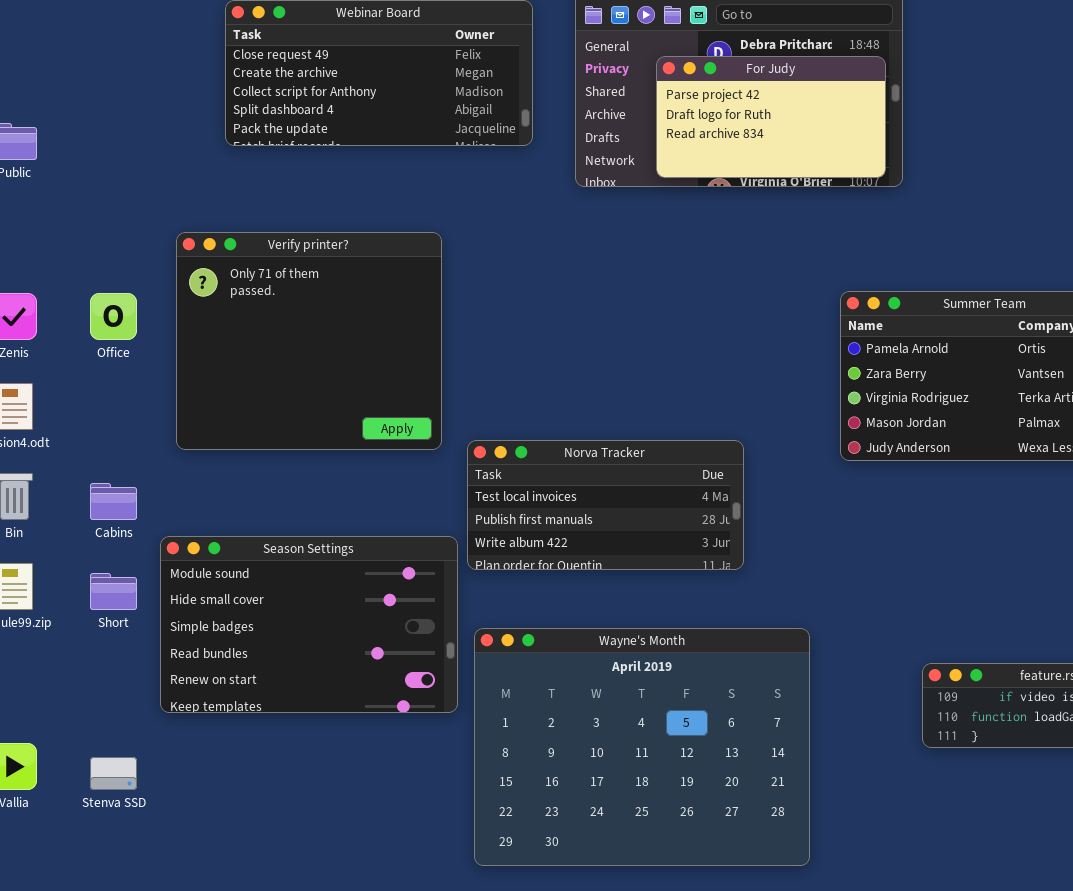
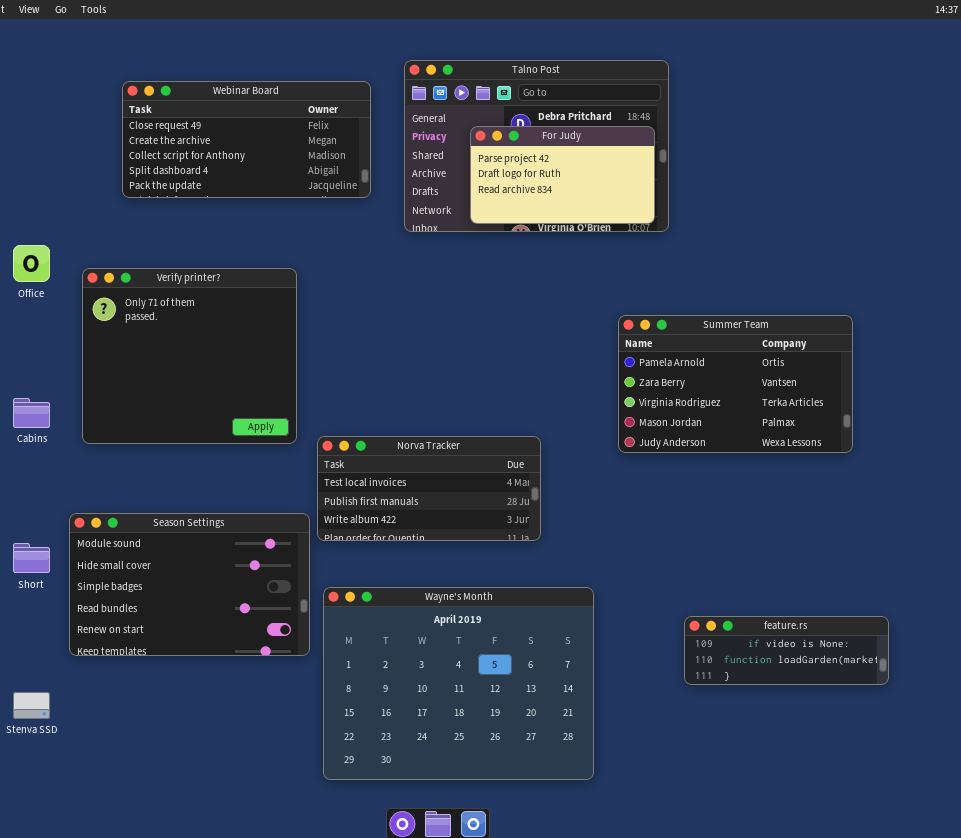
Office: [90,293,137,340] -> [13,245,50,282], moved
Cabins: [90,483,137,520] -> [13,398,50,428], moved

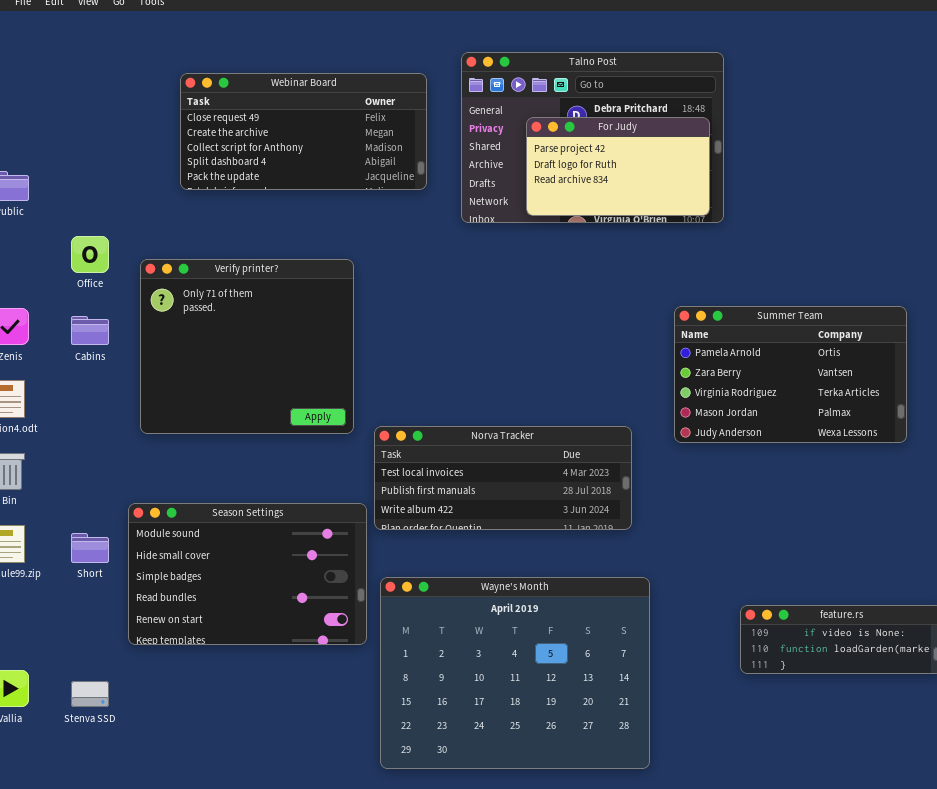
Cabins: [13,398,50,428] -> [71,316,109,345], moved
Norva Tracker: [317,436,541,541] -> [374,426,632,530], resized

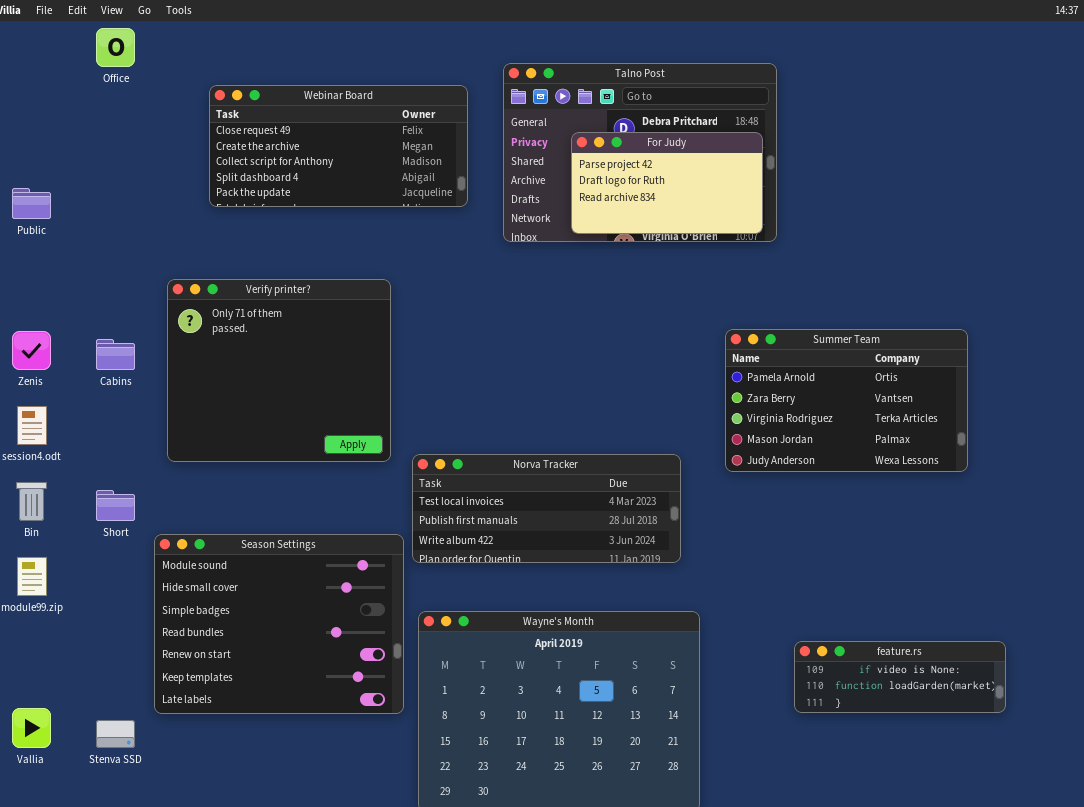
Office: [71,236,109,273] -> [96,28,135,67], moved
Season Settings: [128,503,367,645] -> [154,534,404,714], resized
Short: [71,533,109,563] -> [96,490,135,521], moved

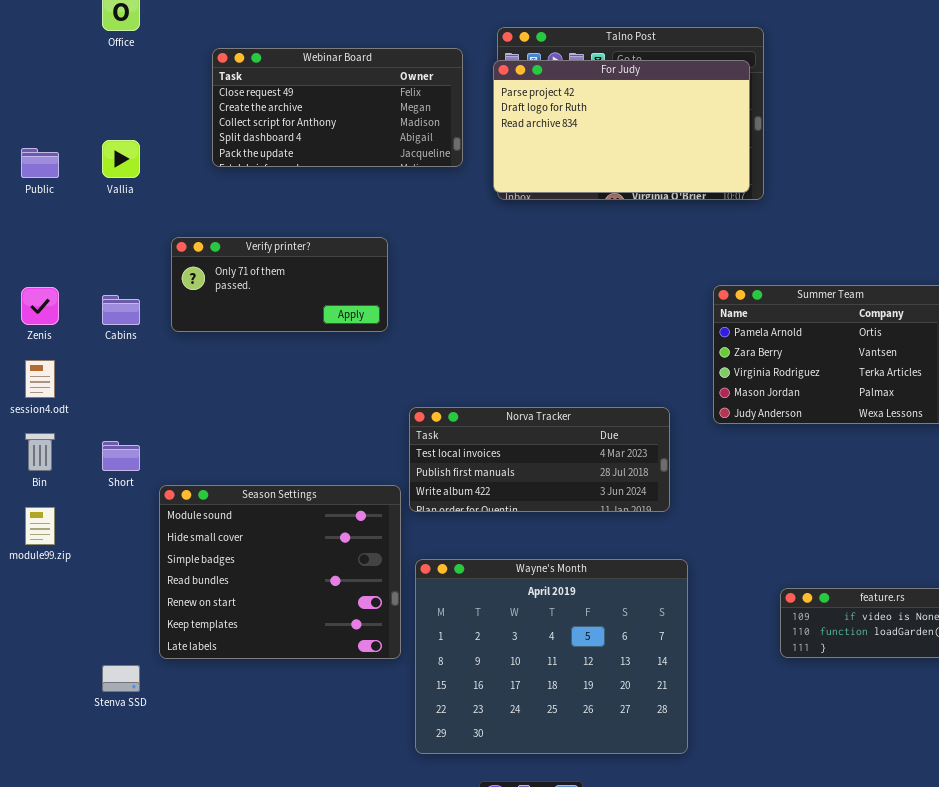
For Judy: [571,132,763,234] -> [493,60,750,193], resized
Verify printer?: [167,279,391,462] -> [171,237,388,332], resized
Vallia: [12,708,51,748] -> [102,140,140,178], moved

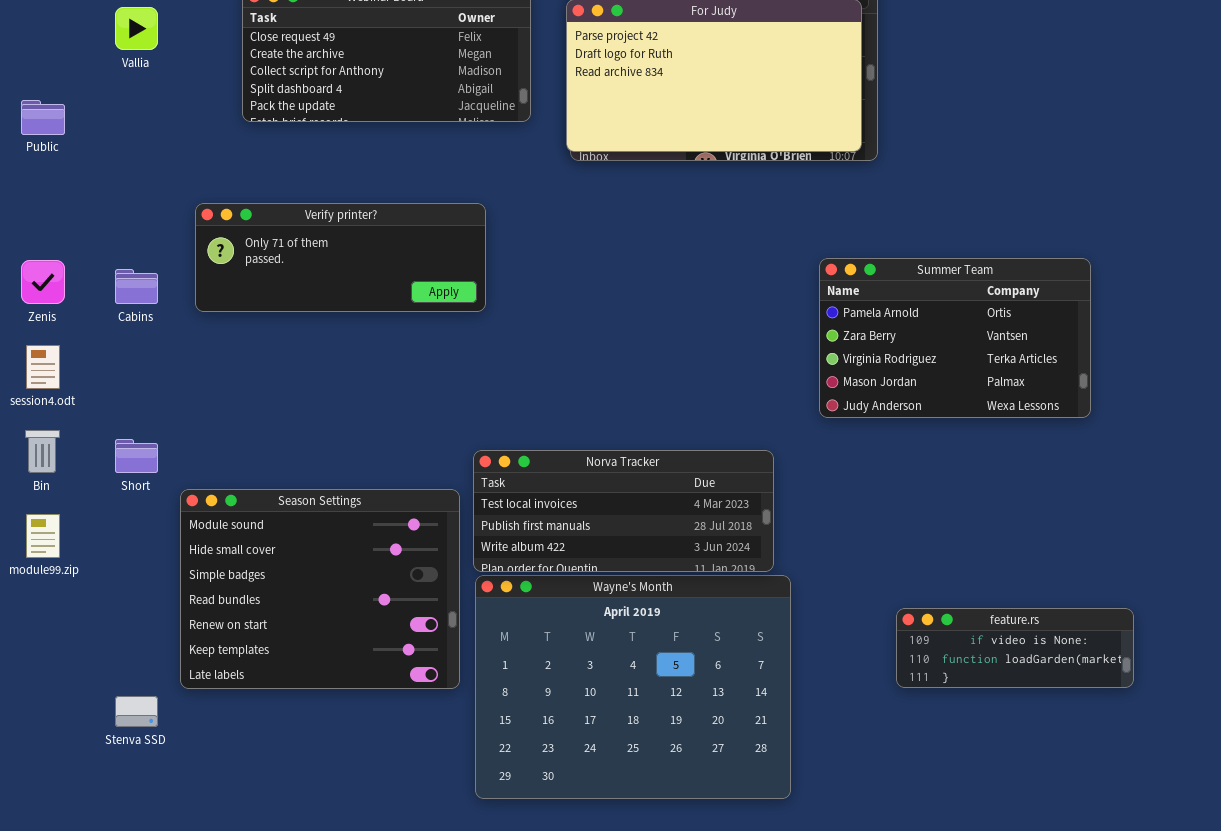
Vallia: [102,140,140,178] -> [115,7,158,50], moved
Verify printer?: [171,237,388,332] -> [195,203,486,312], resized
Norva Tracker: [409,407,670,512] -> [473,450,774,572], moved

